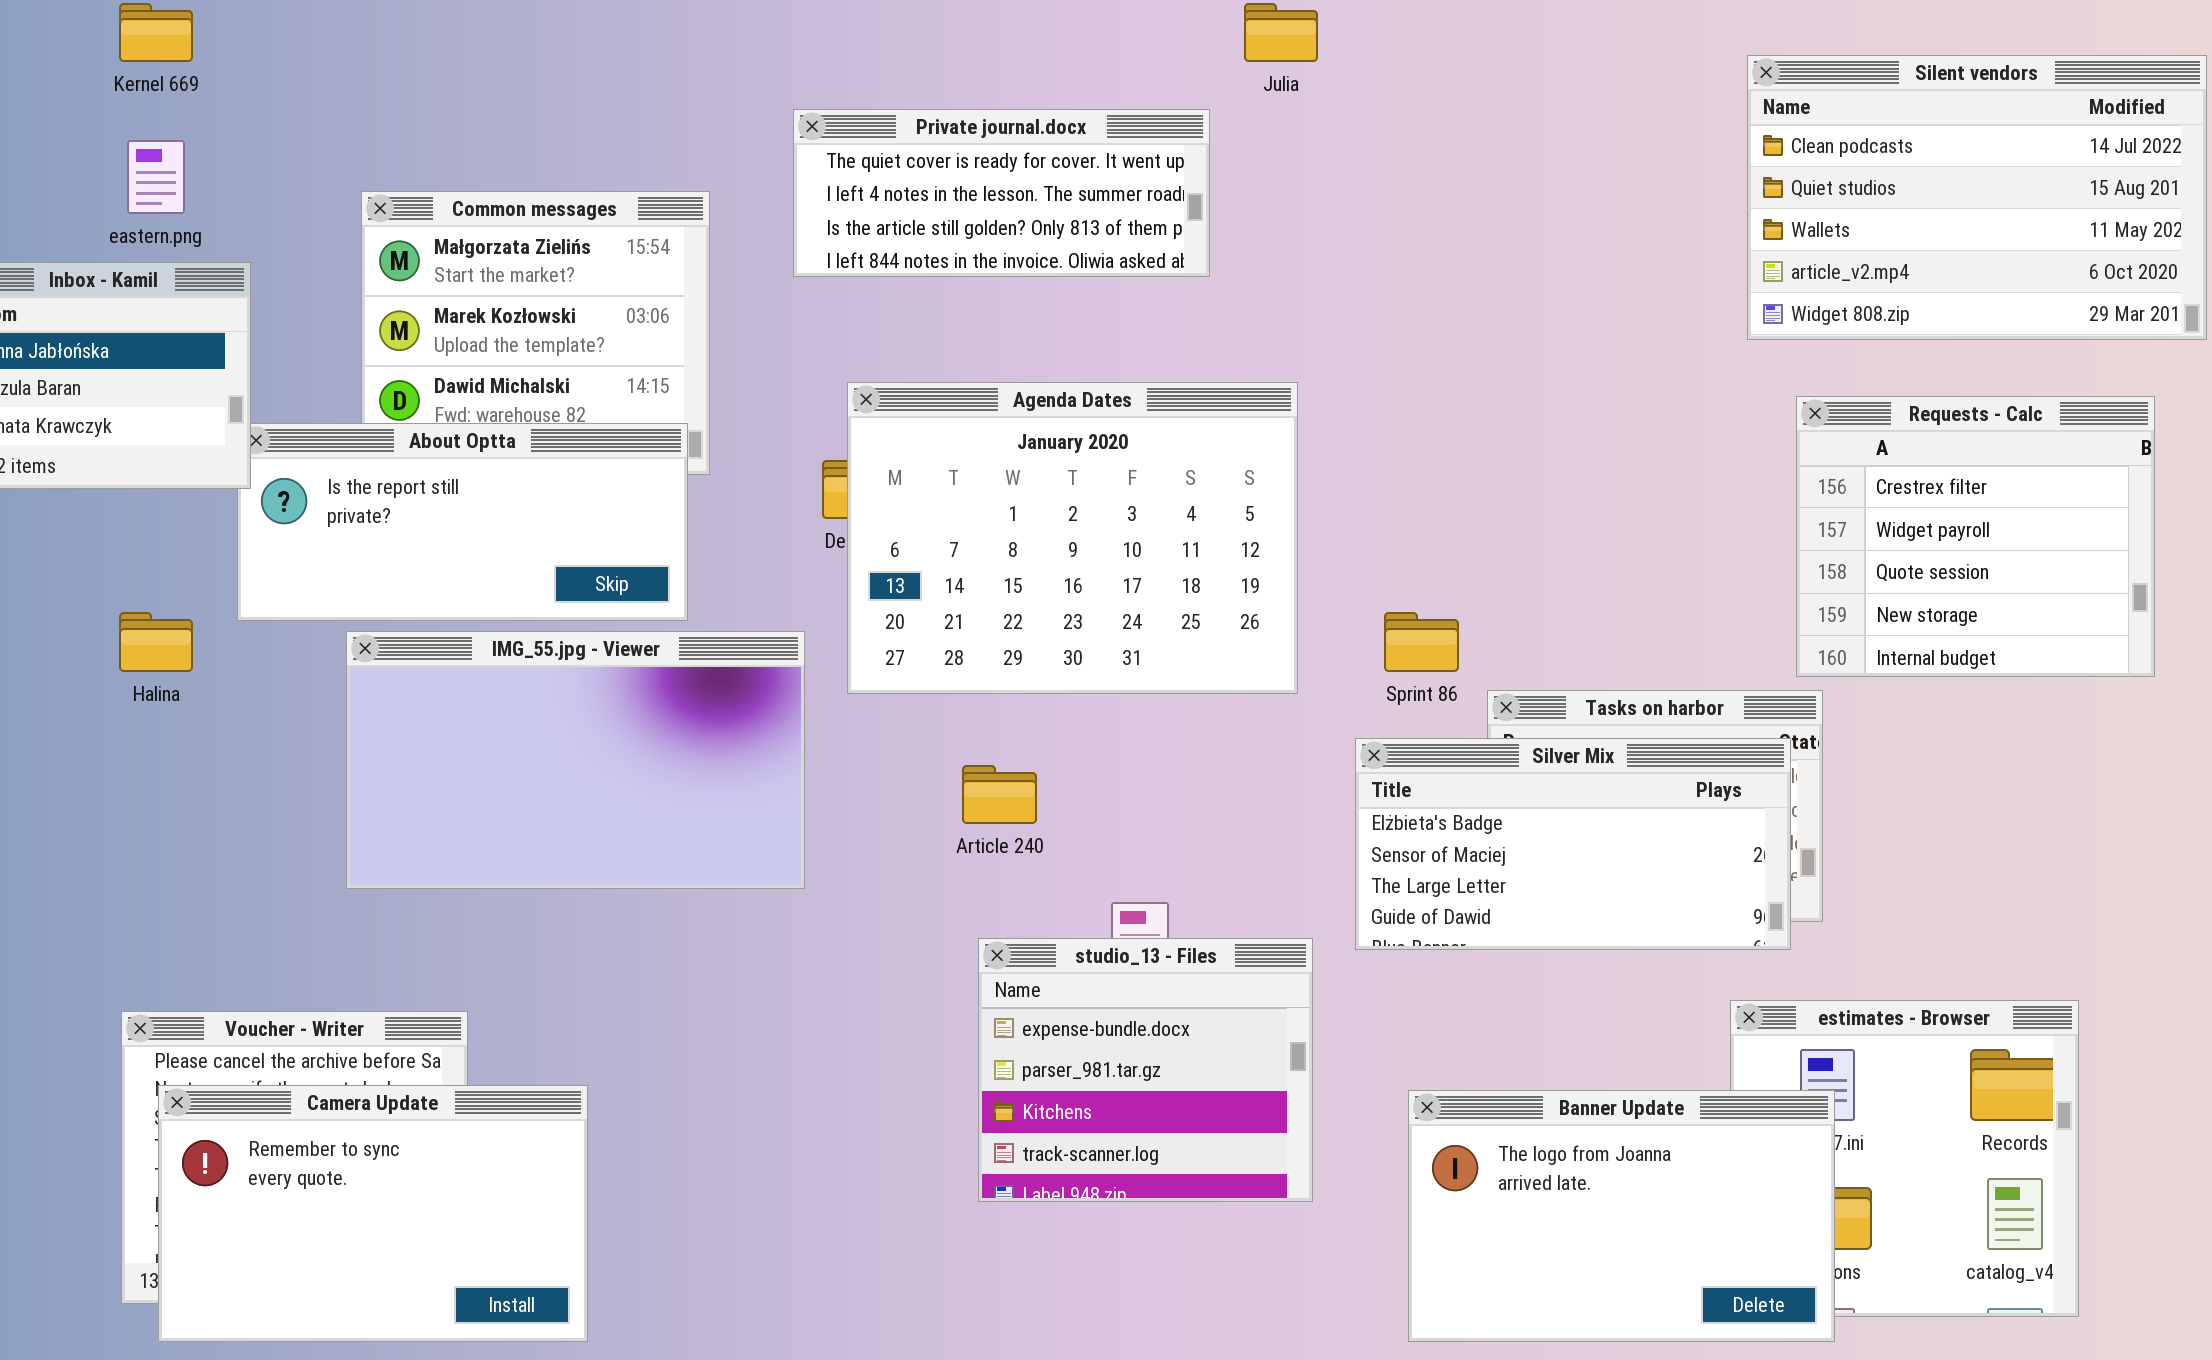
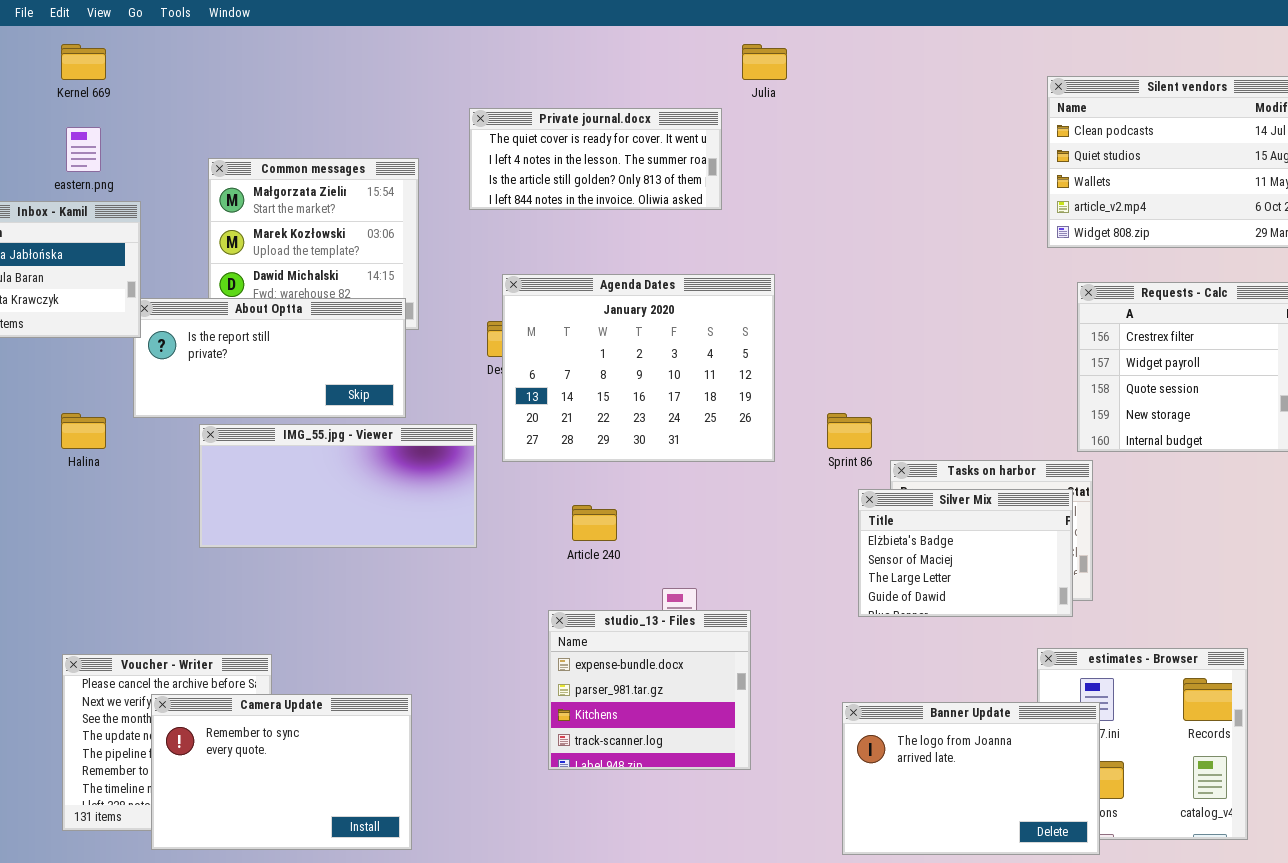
IMG_55.jpg - Viewer: [346,631,805,889] -> [199,424,477,548], resized
Silver Mix: [1355,738,1791,950] -> [858,489,1073,617], resized
studio_13 - Files: [978,938,1313,1202] -> [548,610,751,770], moved
Camera Update: [158,1085,588,1342] -> [151,694,412,850], moved

